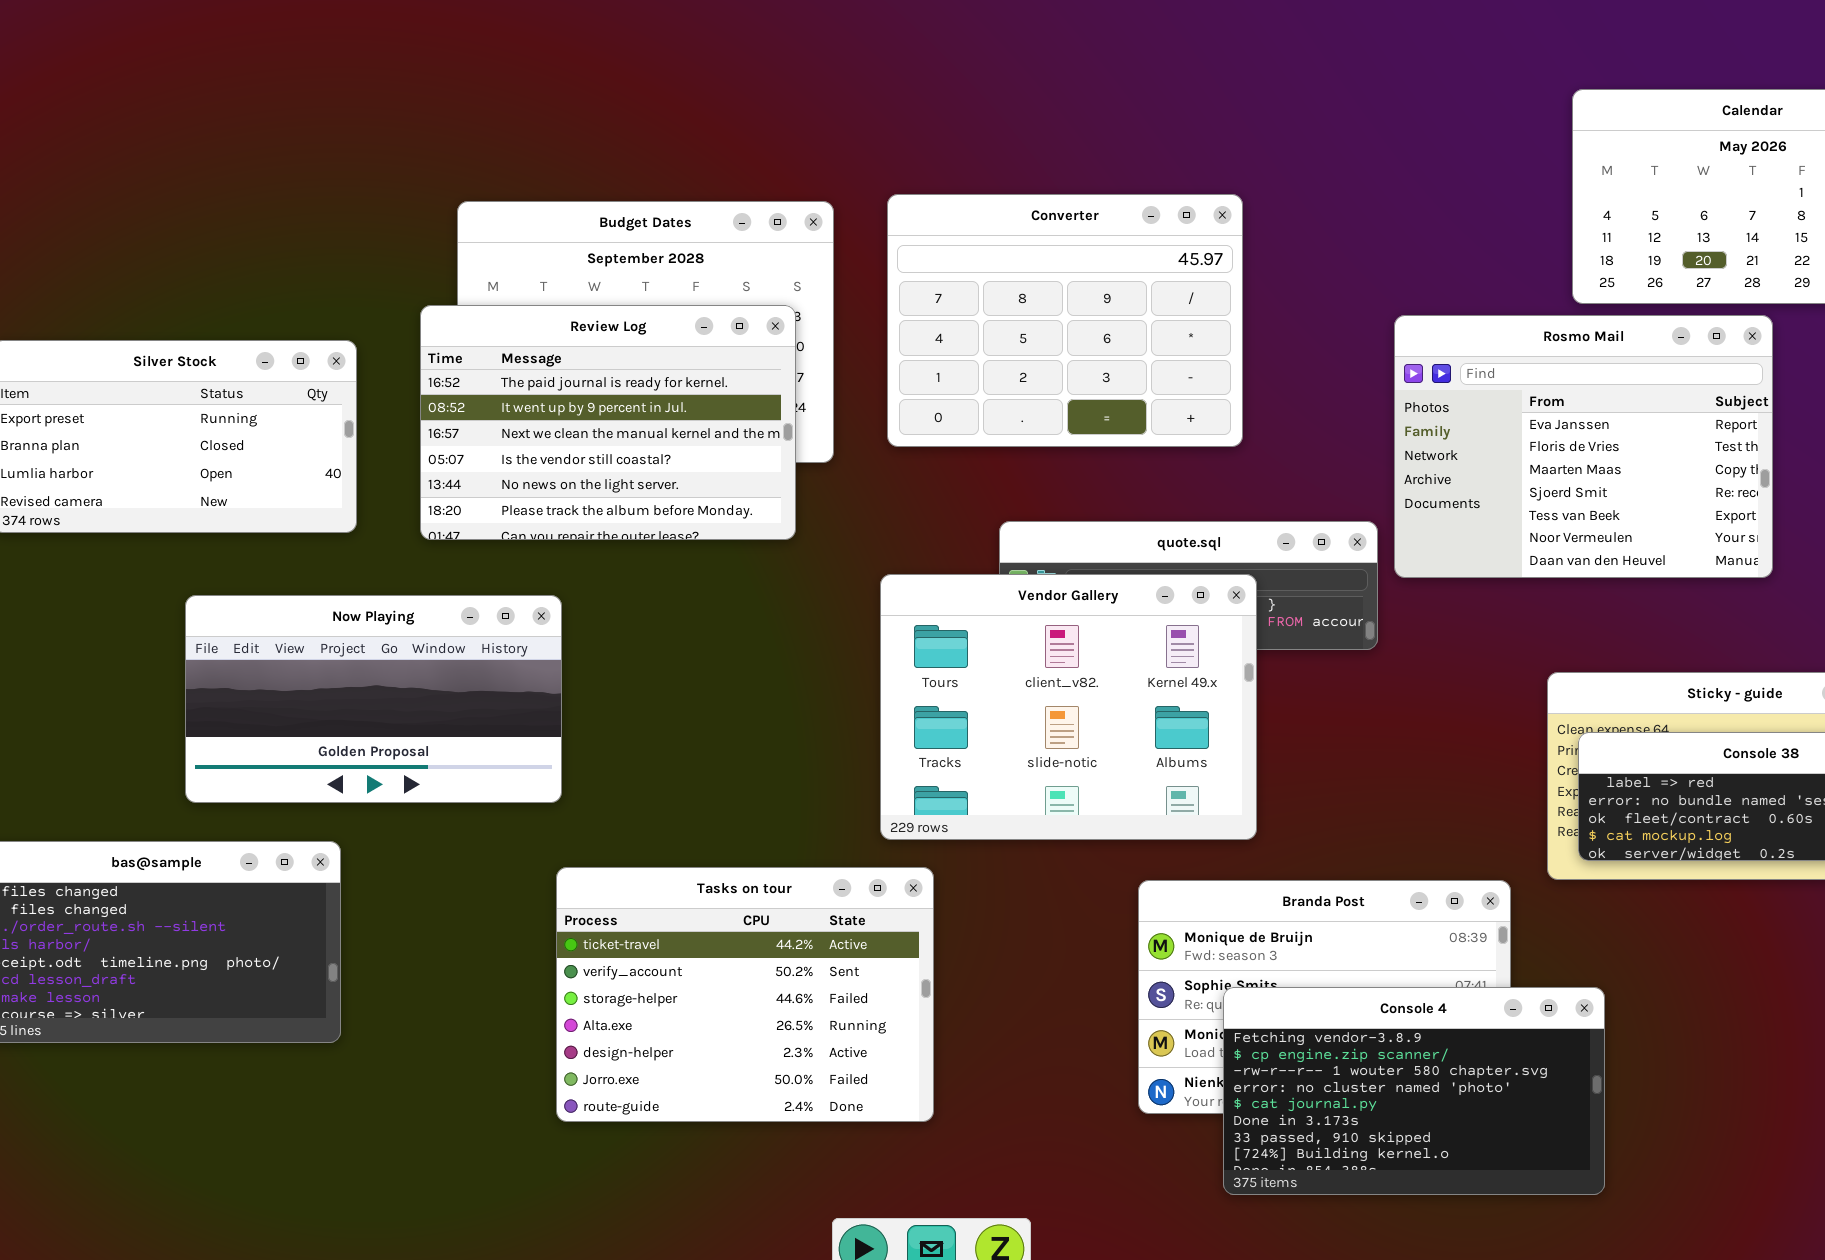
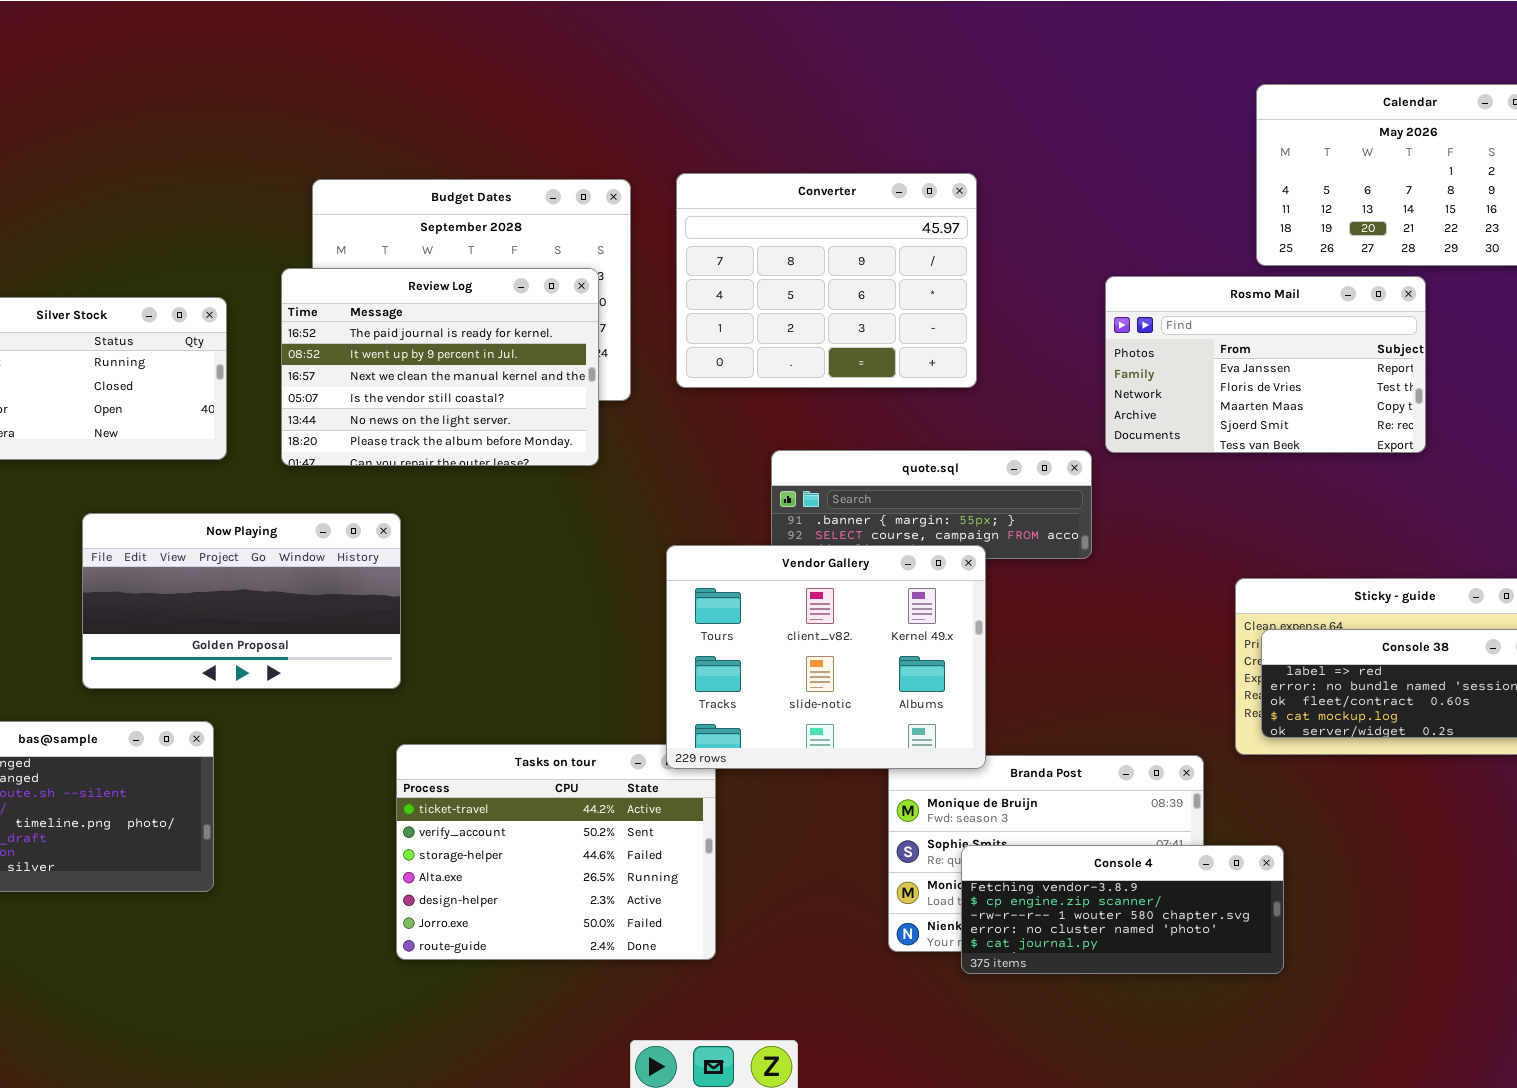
Rosmo Mail: [1394,315,1773,578] -> [1105,276,1426,453], resized
Vendor Gallery: [880,574,1257,840] -> [666,545,986,769], moved
Console 4: [1223,987,1605,1195] -> [961,845,1284,974], resized

